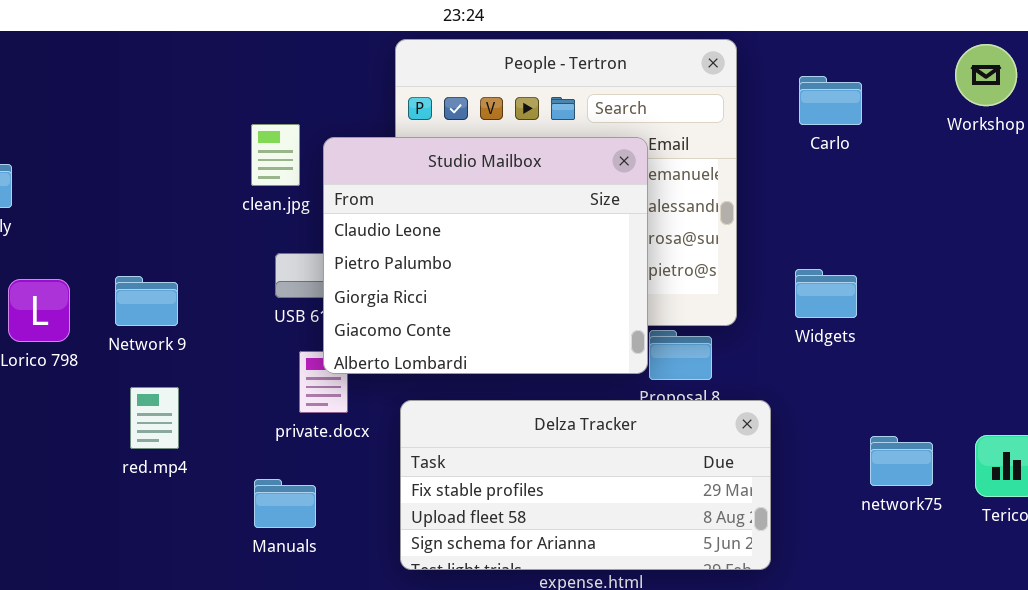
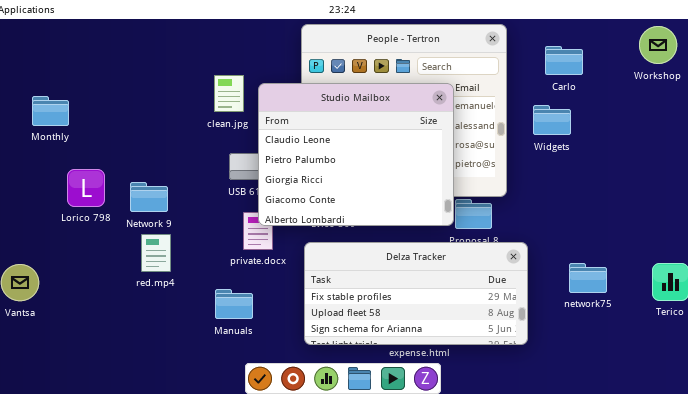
Widgets: [795,269,857,318] -> [533,105,571,135], moved
Network 9: [115,276,178,326] -> [130,182,168,212], moved
network75: [870,436,933,486] -> [569,263,607,293], moved

